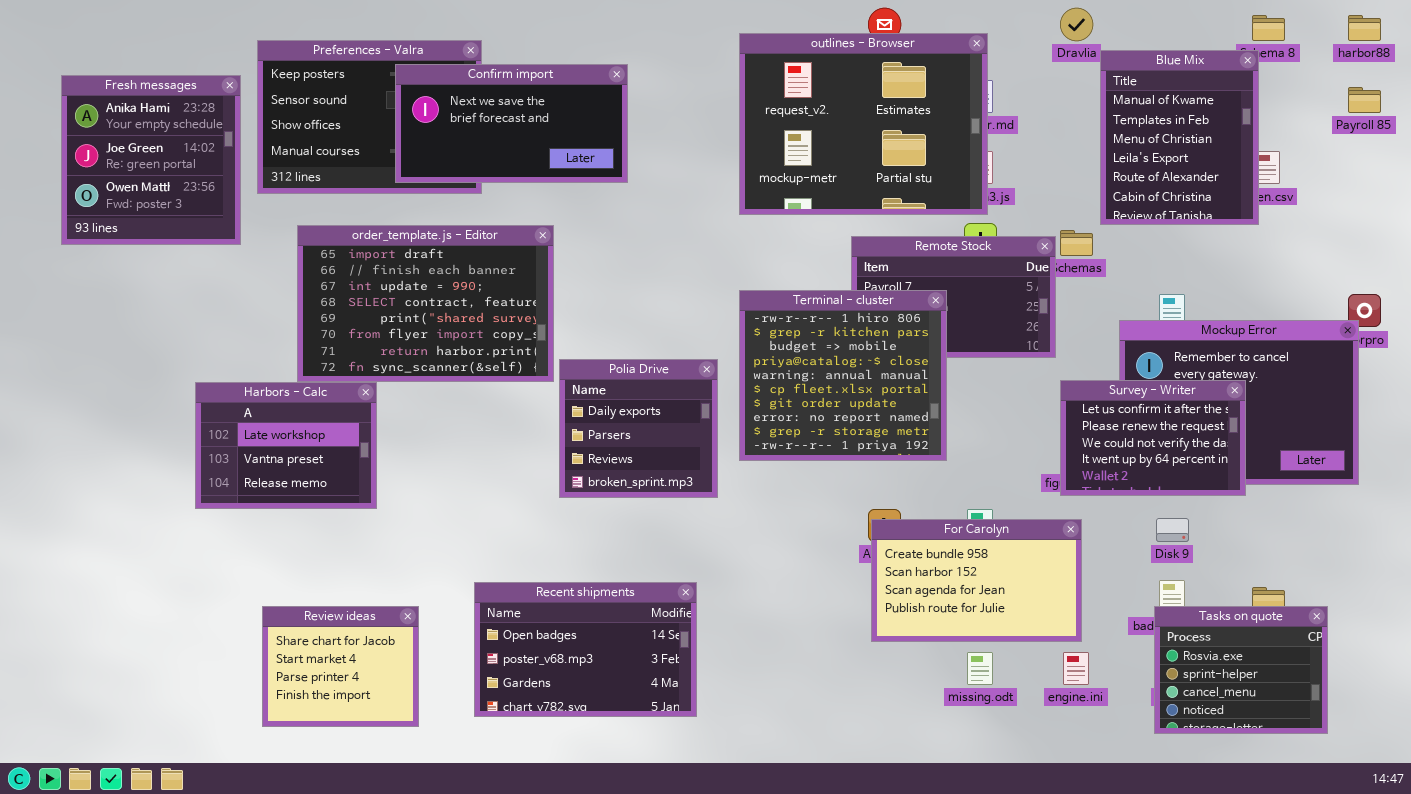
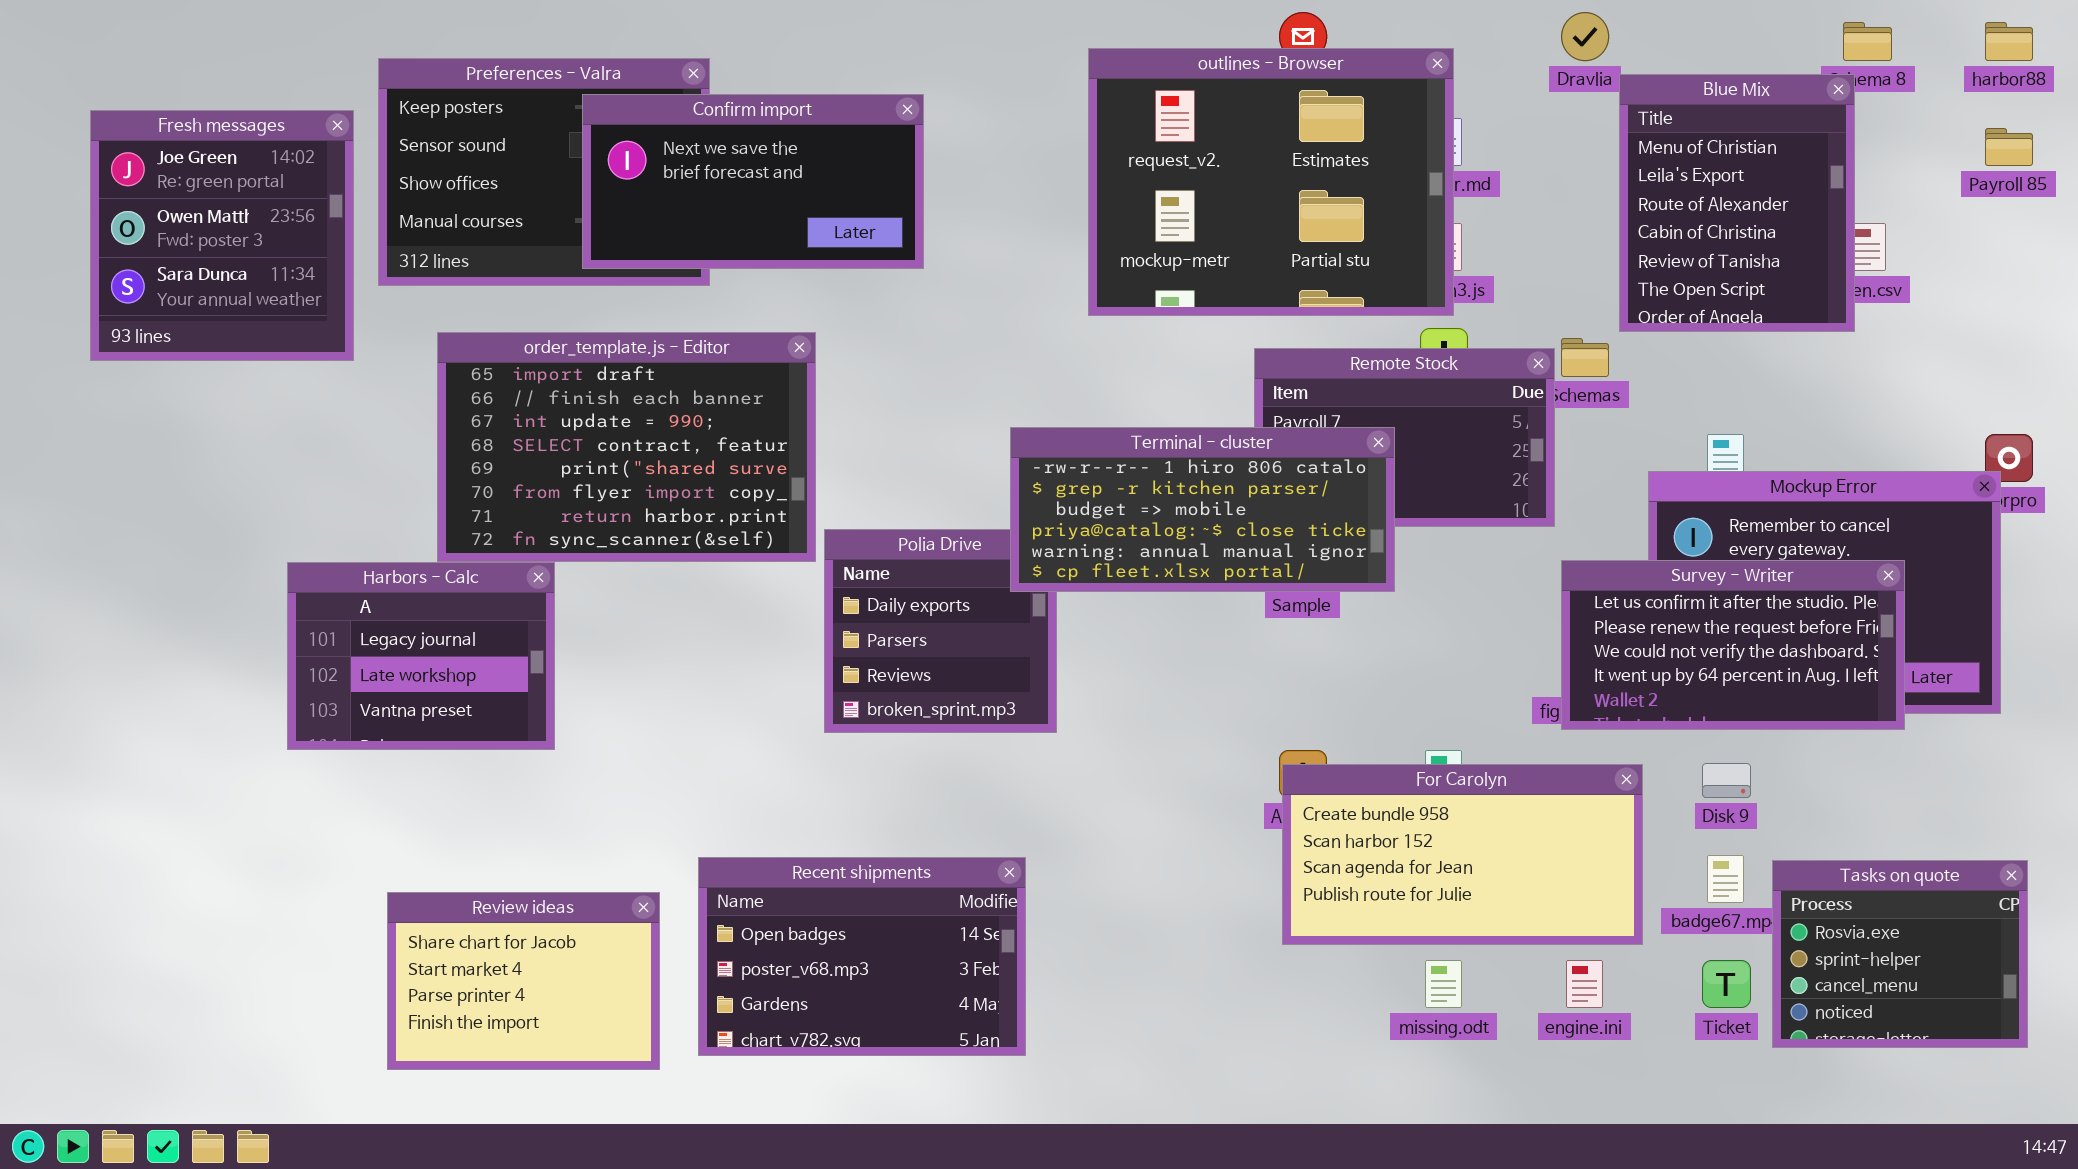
Blue Mix: [1100,50,1259,225] -> [1619,74,1855,332], scrolled down 2 rows
Fresh messages: [61,75,241,245] -> [90,110,354,361], scrolled down 1 row
Terminal - cluster: [739,290,947,461] -> [1010,427,1395,592], resized
Survey - Writer: [1060,380,1246,496] -> [1561,560,1905,730], resized
Harbors - Calc: [195,382,377,509] -> [287,562,555,750], scrolled up 1 row
For Carolyn: [871,519,1082,642] -> [1282,764,1643,945], resized
Review ideas: [262,606,419,727] -> [387,892,660,1070], resized
Tasks on quote: [1154,606,1328,734] -> [1772,860,2028,1048], moved

